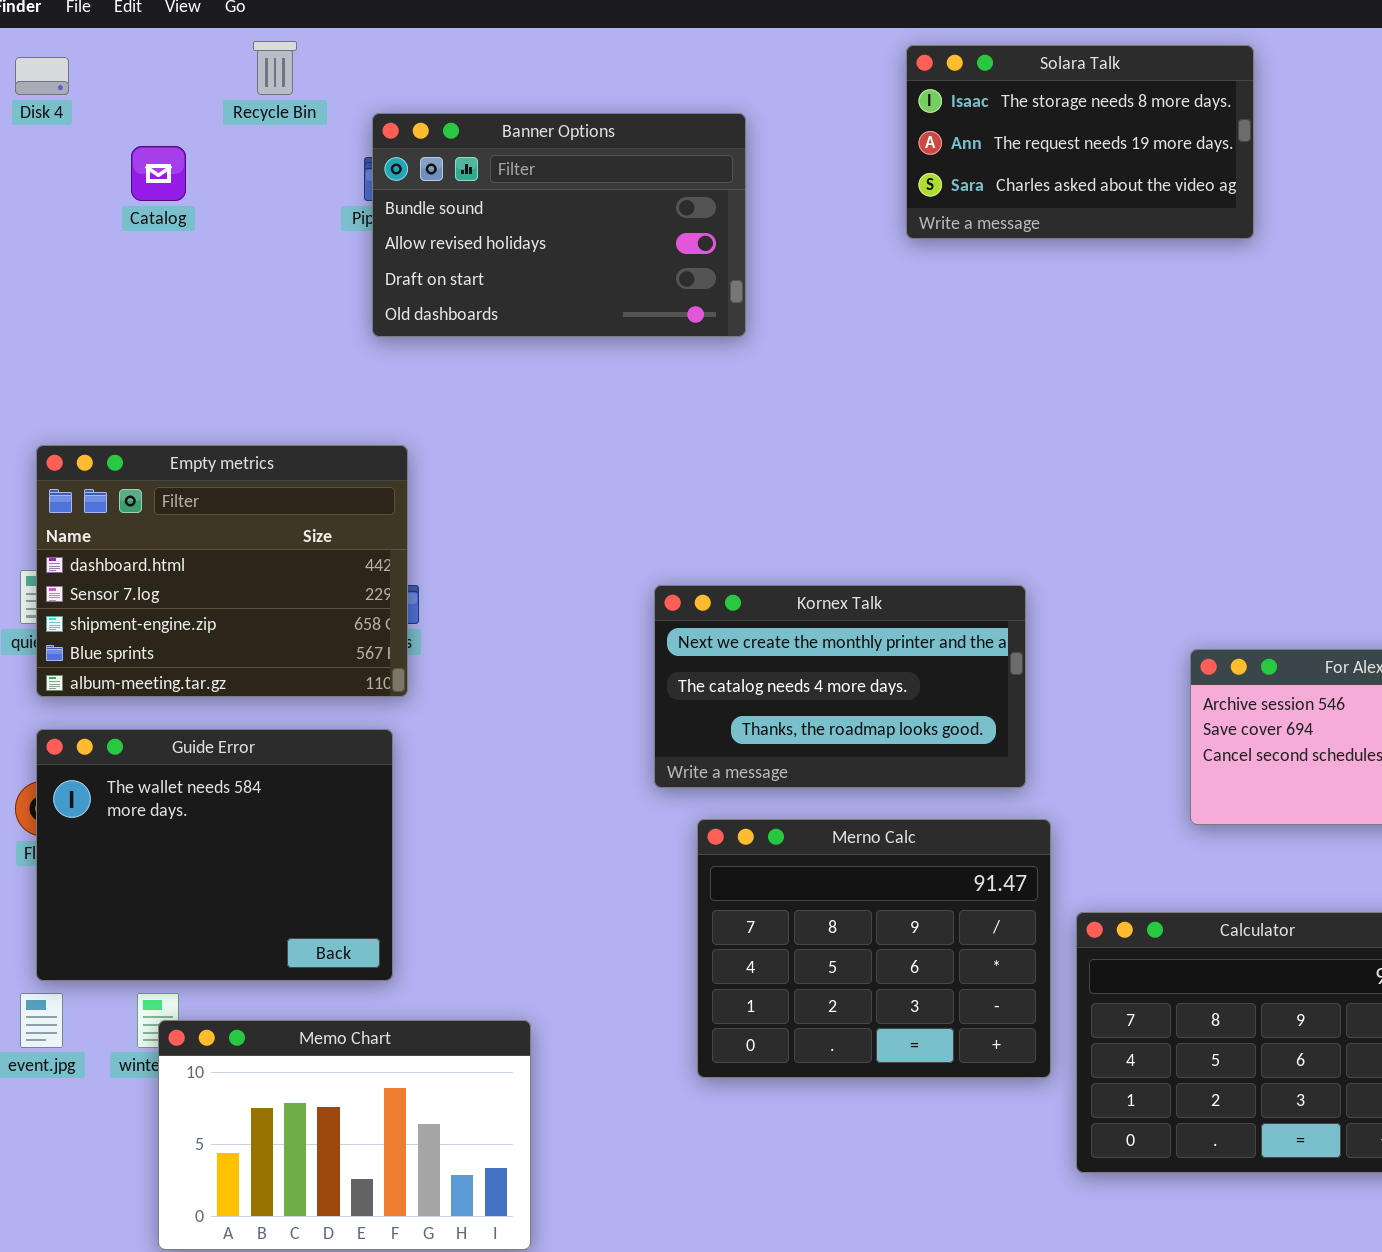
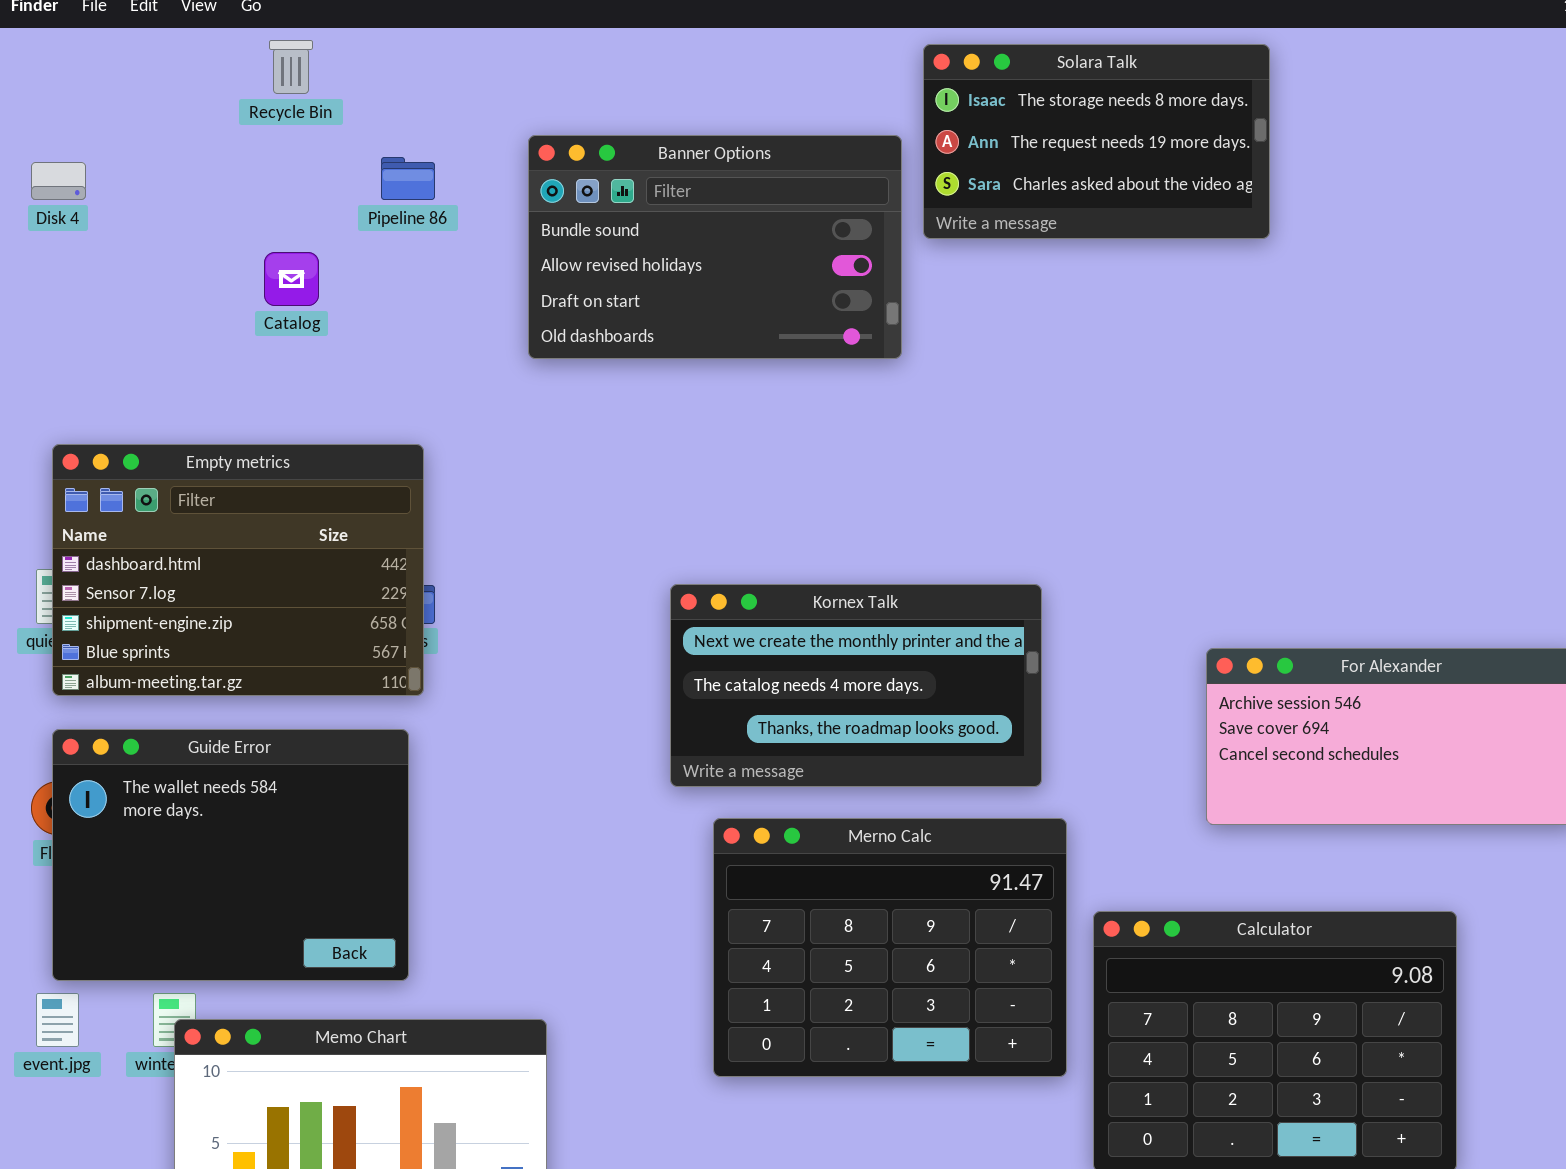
Disk 4: [15,57,69,95] -> [31,162,86,200], moved
Banner Options: [372,113,746,337] -> [528,135,902,359], moved
Catalog: [131,146,186,201] -> [264,252,319,306], moved

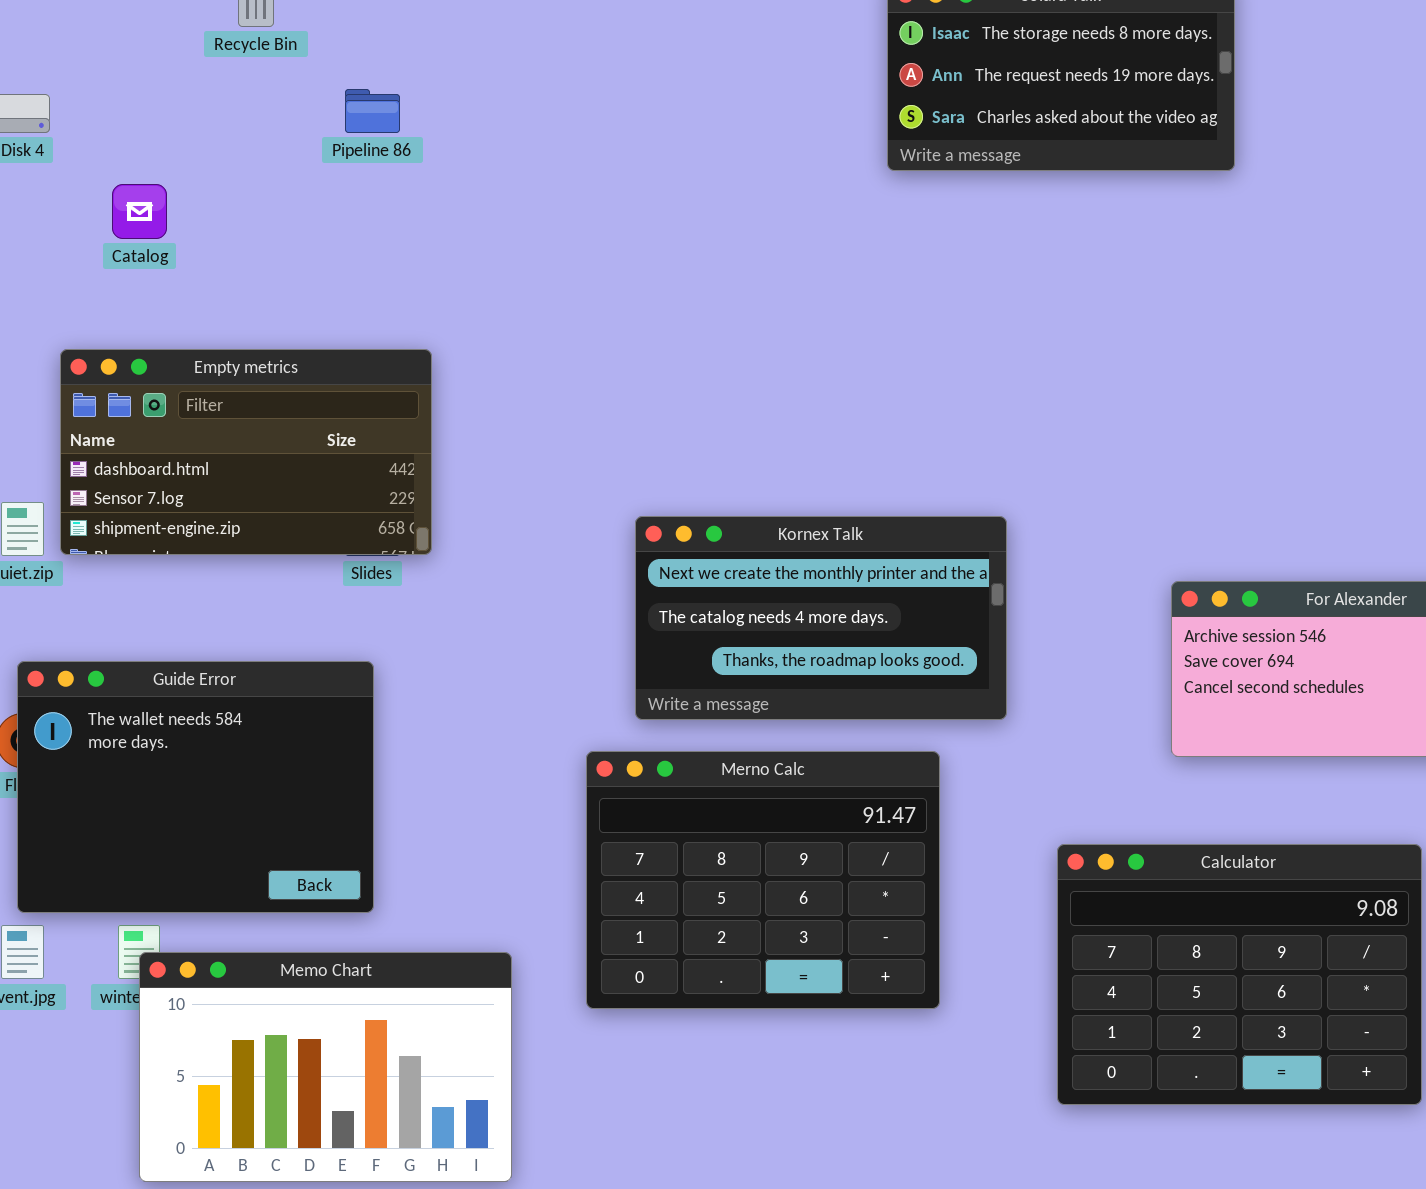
Banner Options: [528,135,902,359] -> none, closed
Catalog: [264,252,319,306] -> [112,184,167,239], moved
Empty metrics: [52,444,424,696] -> [60,349,432,555], moved, resized
Merno Calc: [713,818,1067,1077] -> [586,751,940,1009], moved

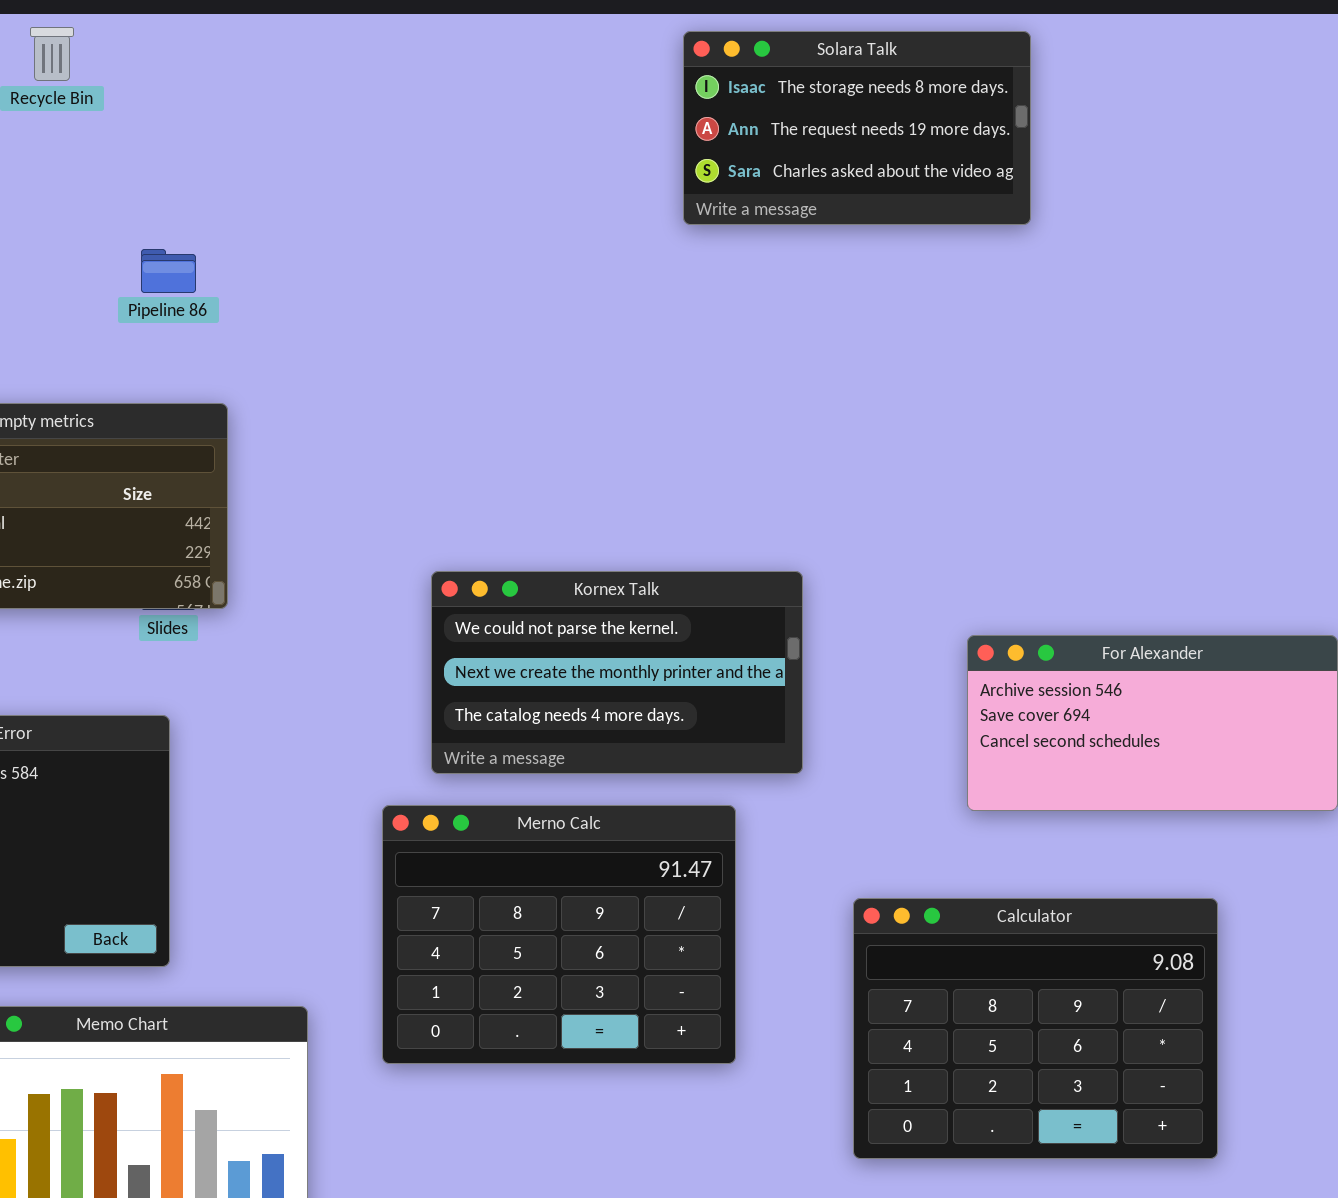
Pipeline 86: [345,89,400,133] -> [141,249,196,293], moved
Kornex Talk: [635,516,1007,720] -> [431,571,803,774], scrolled up 1 row

